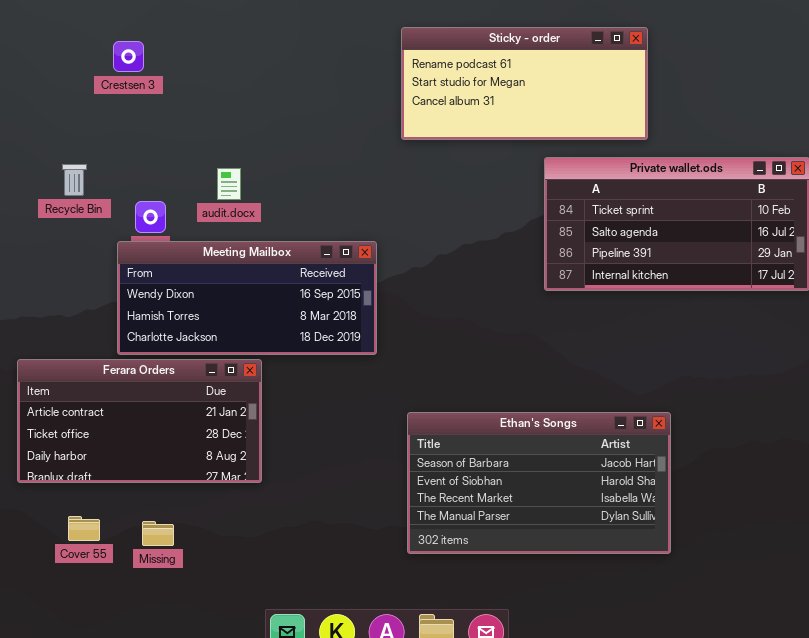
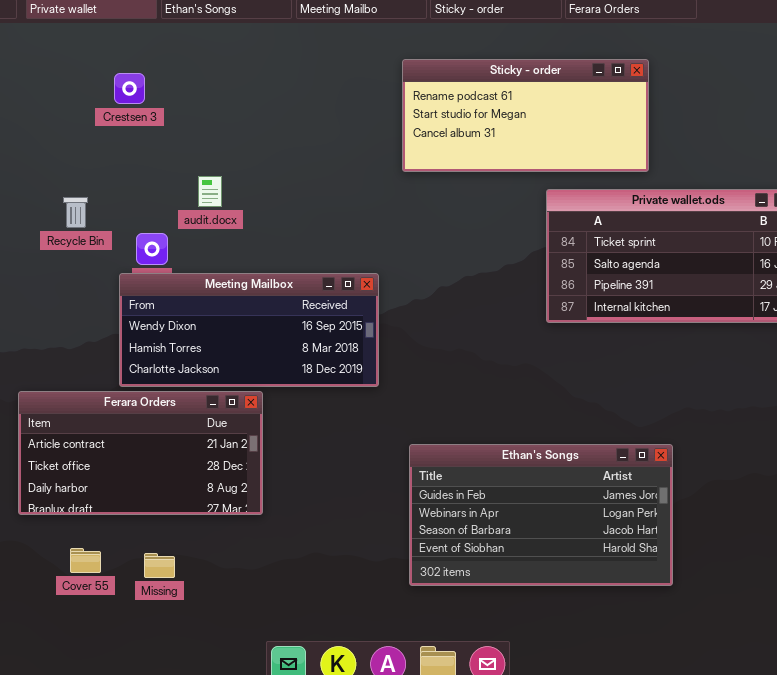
audit.docx: [217,168,241,200] -> [198,176,222,207], moved
Ethan's Songs: [407,412,671,554] -> [409,444,673,586], scrolled up 2 rows

